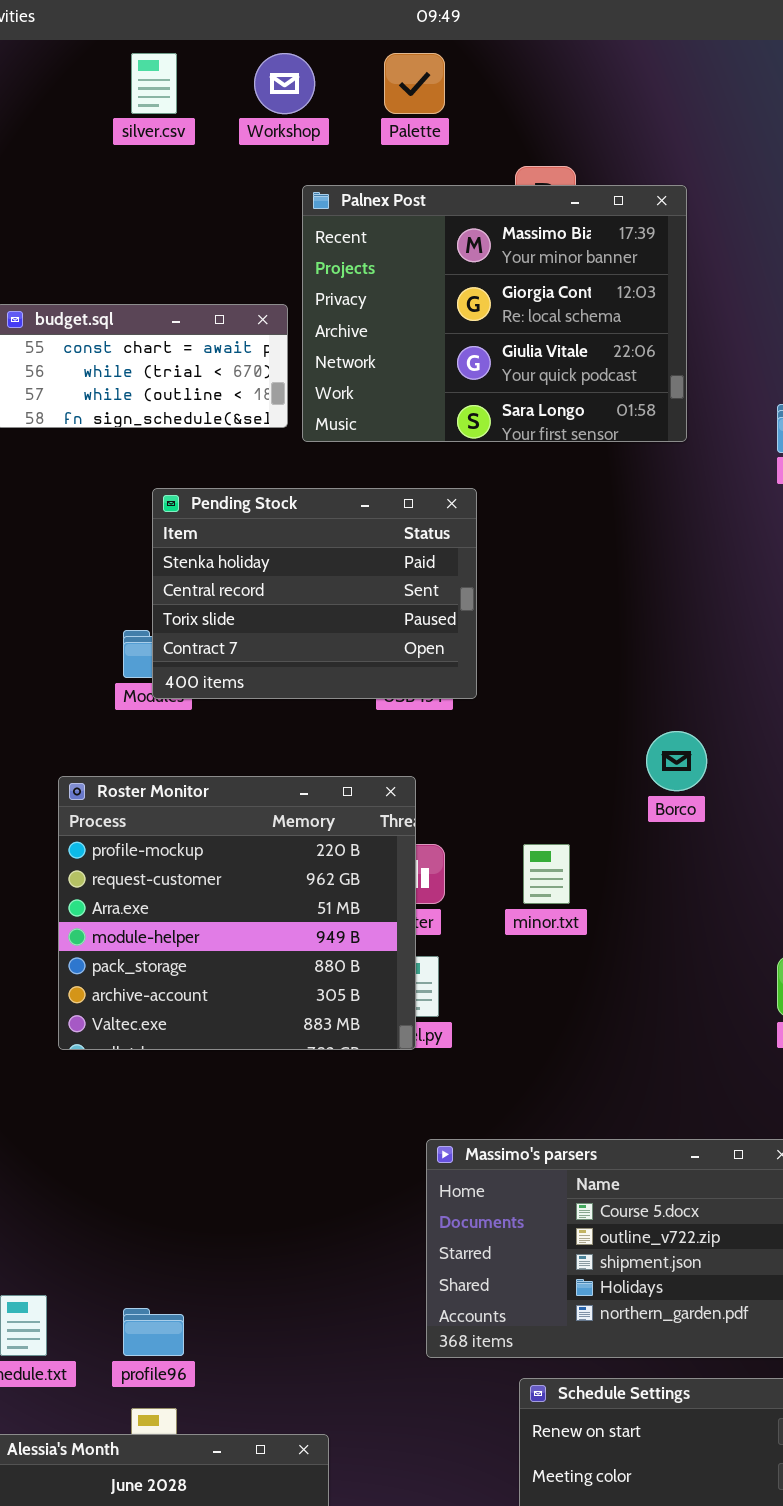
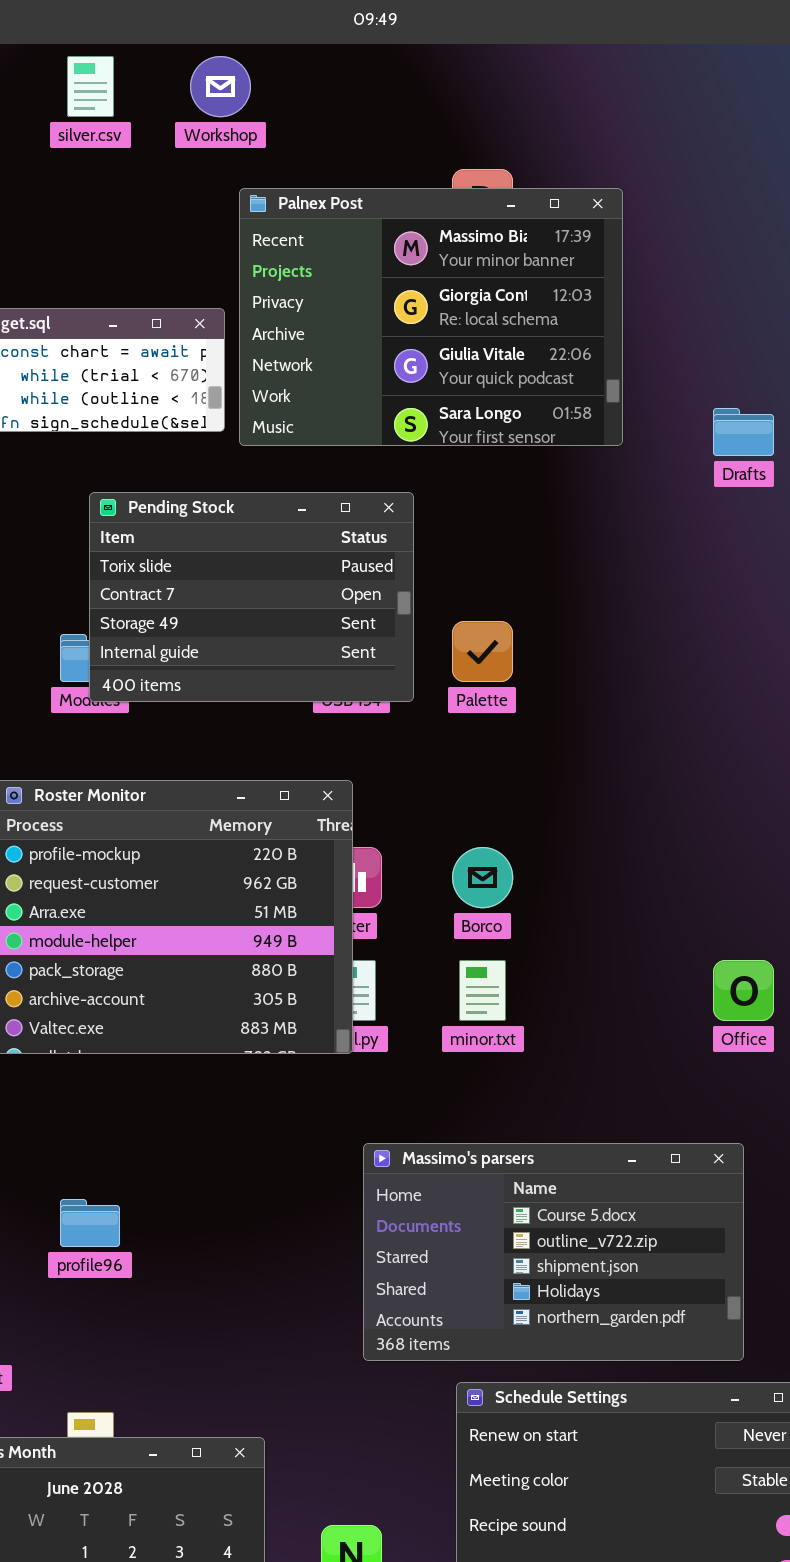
Palette: [384,53,445,114] -> [452,621,513,682], moved
Pending Stock: [152,488,477,699] -> [89,492,414,702], scrolled down 2 rows
Borco: [646,731,707,791] -> [452,847,513,908], moved
minor.txt: [523,844,570,904] -> [459,960,506,1021], moved
profile96: [123,1308,184,1356] -> [60,1199,120,1247], moved

